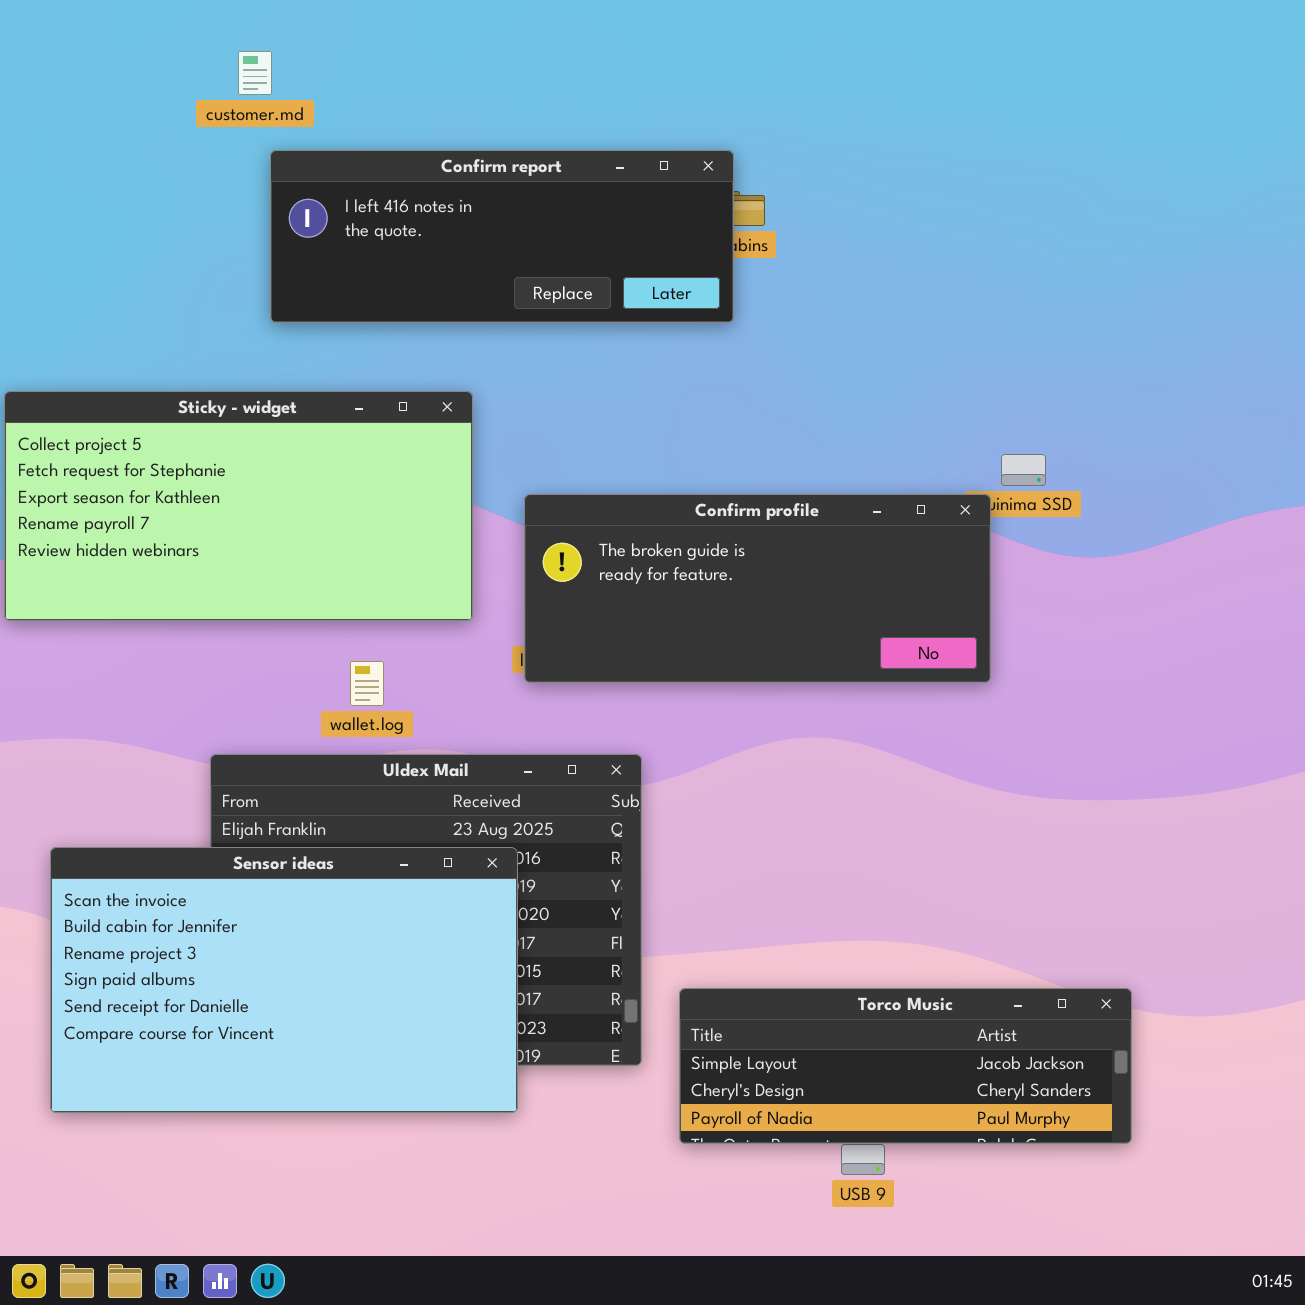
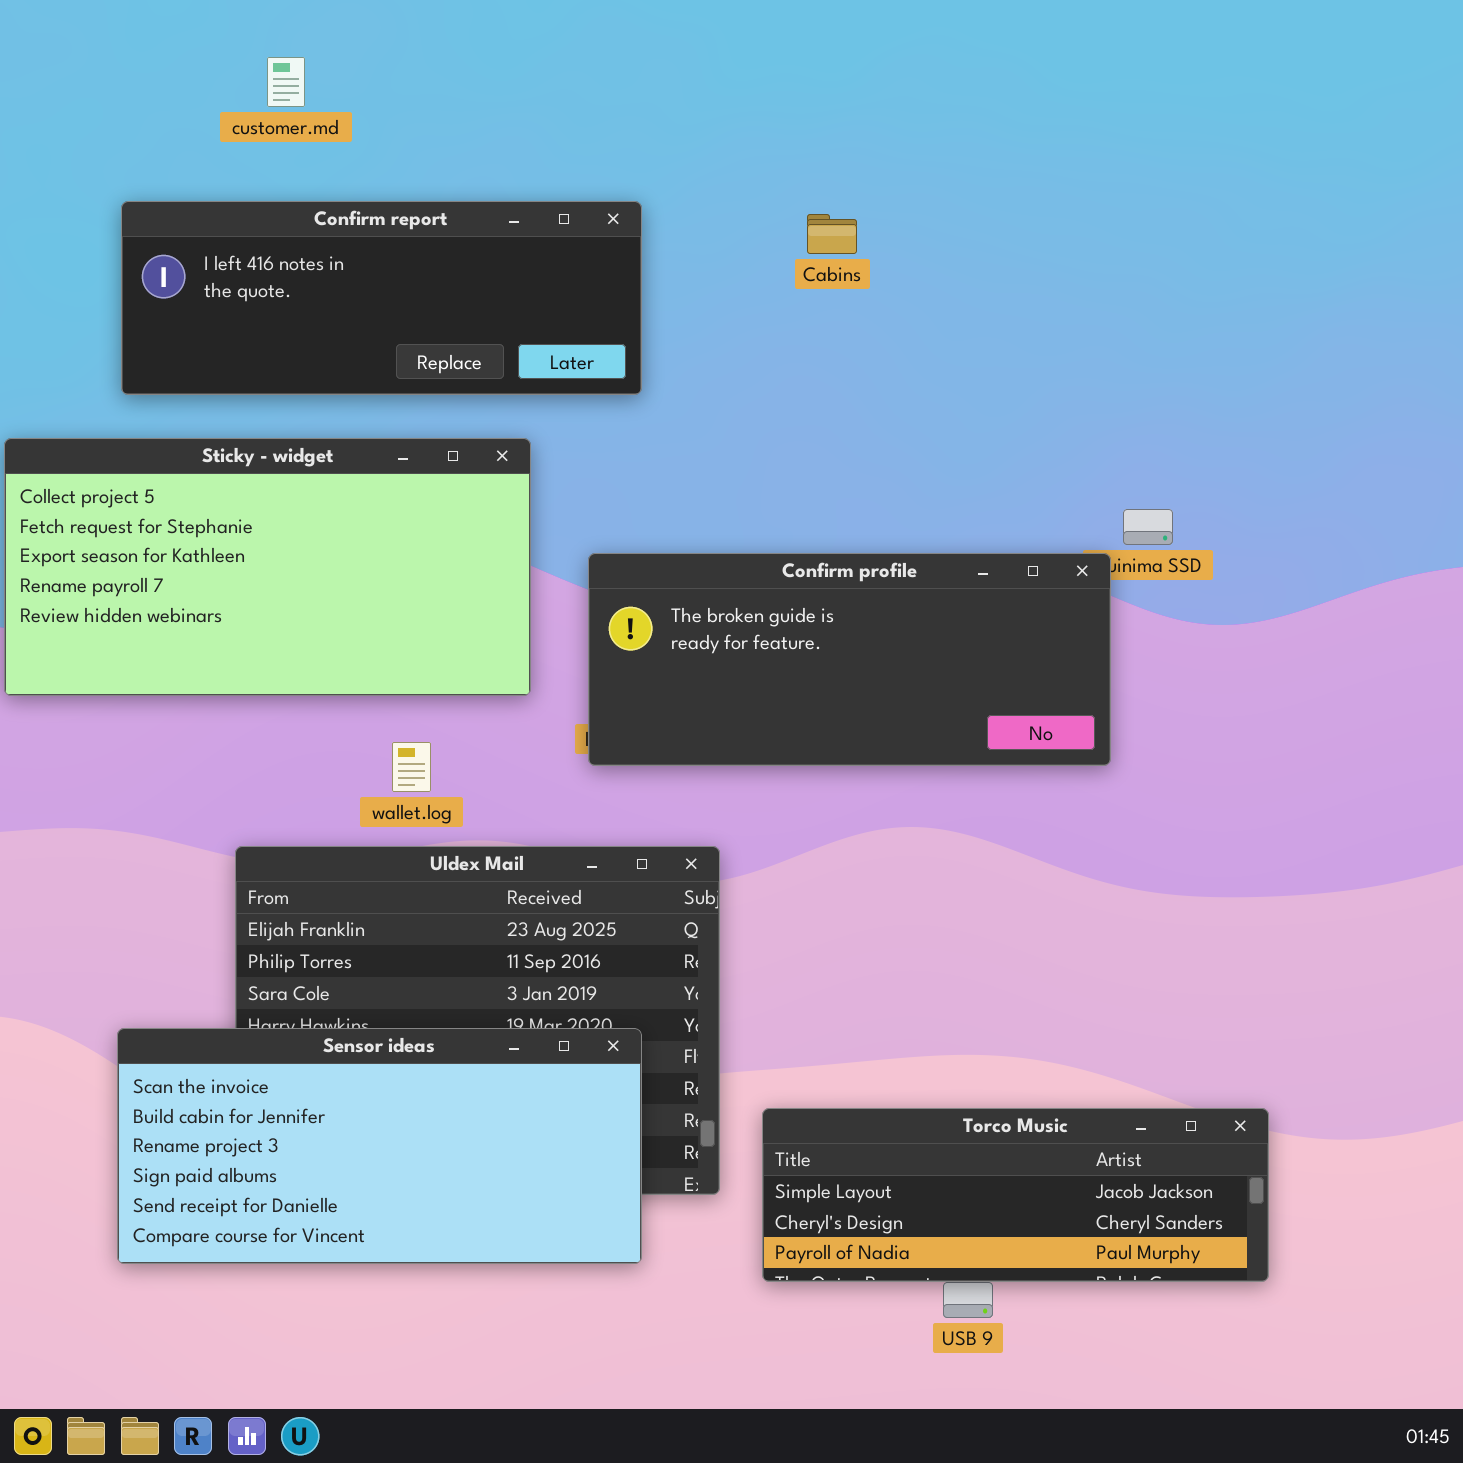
Confirm report: [270,150,734,323] -> [121,201,642,395], moved
Sensor ideas: [50,847,518,1113] -> [117,1028,642,1264], moved, resized

